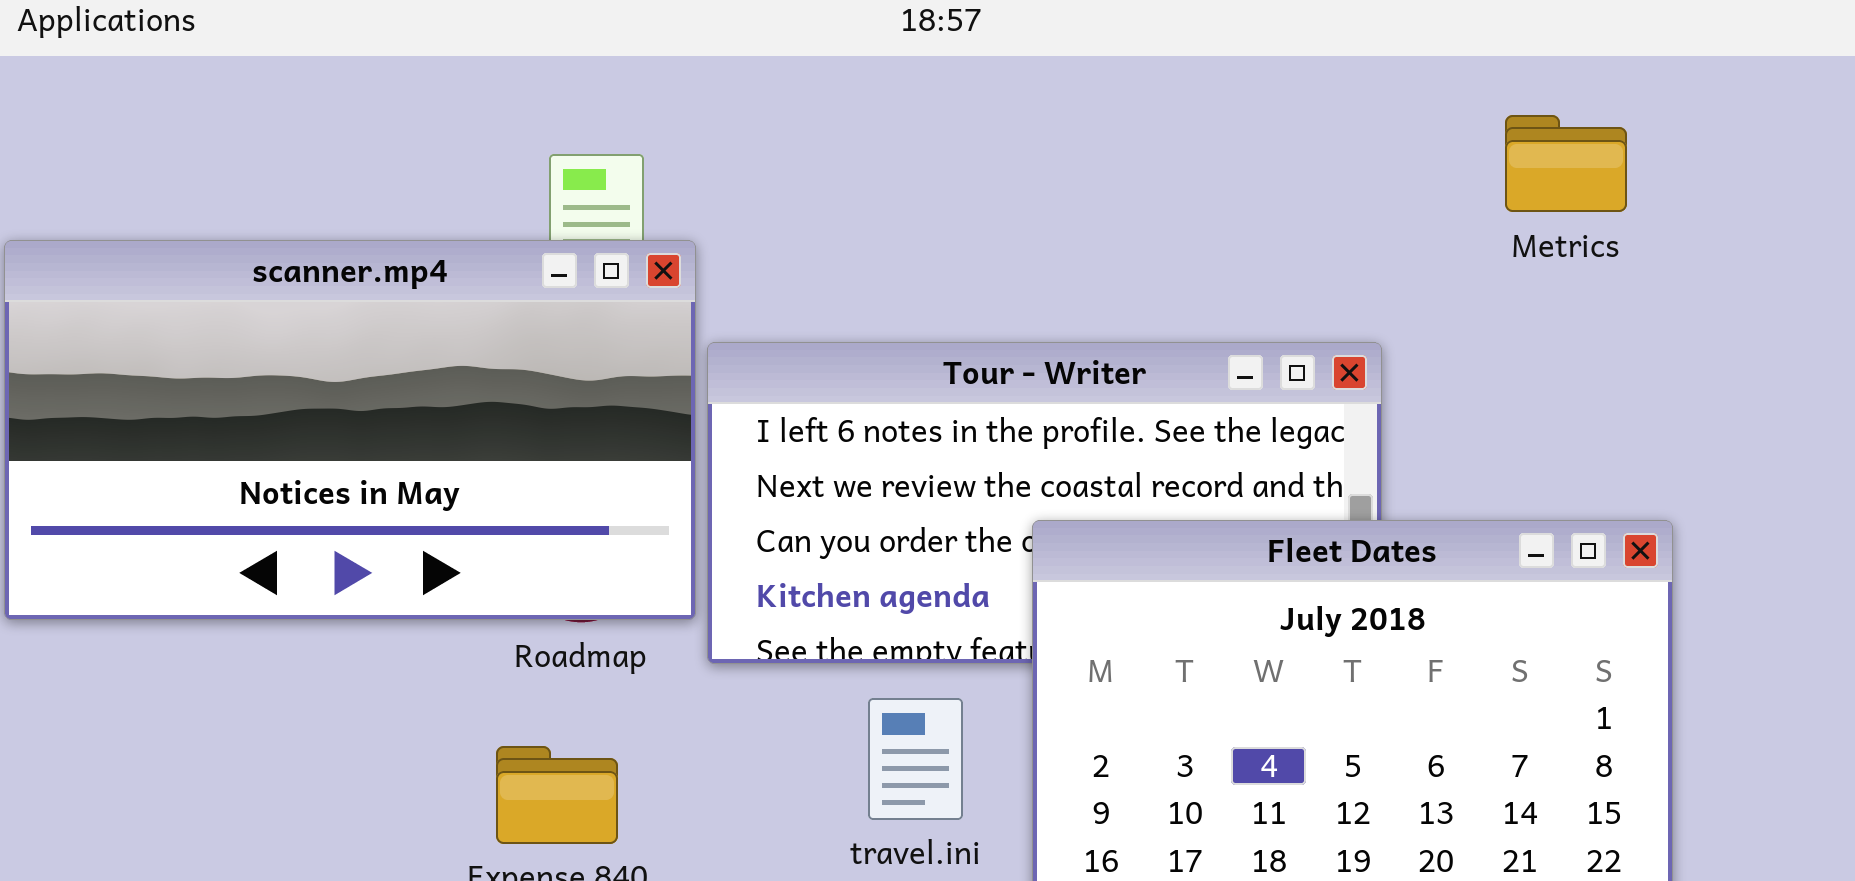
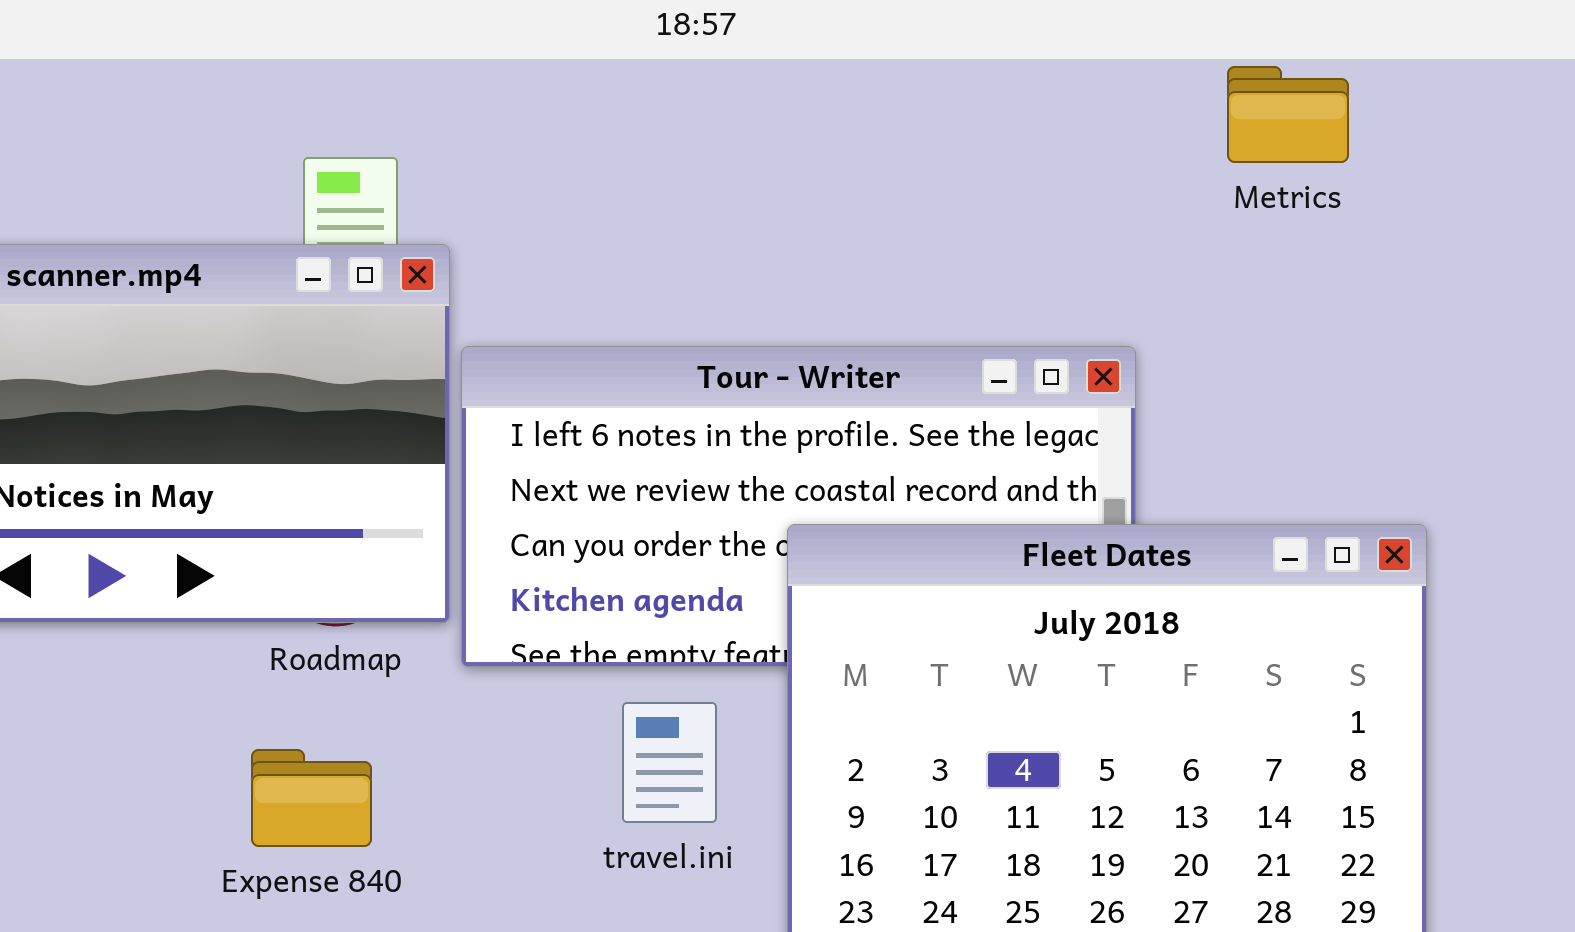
Metrics: [1505,115,1627,212] -> [1227,66,1349,163], moved

